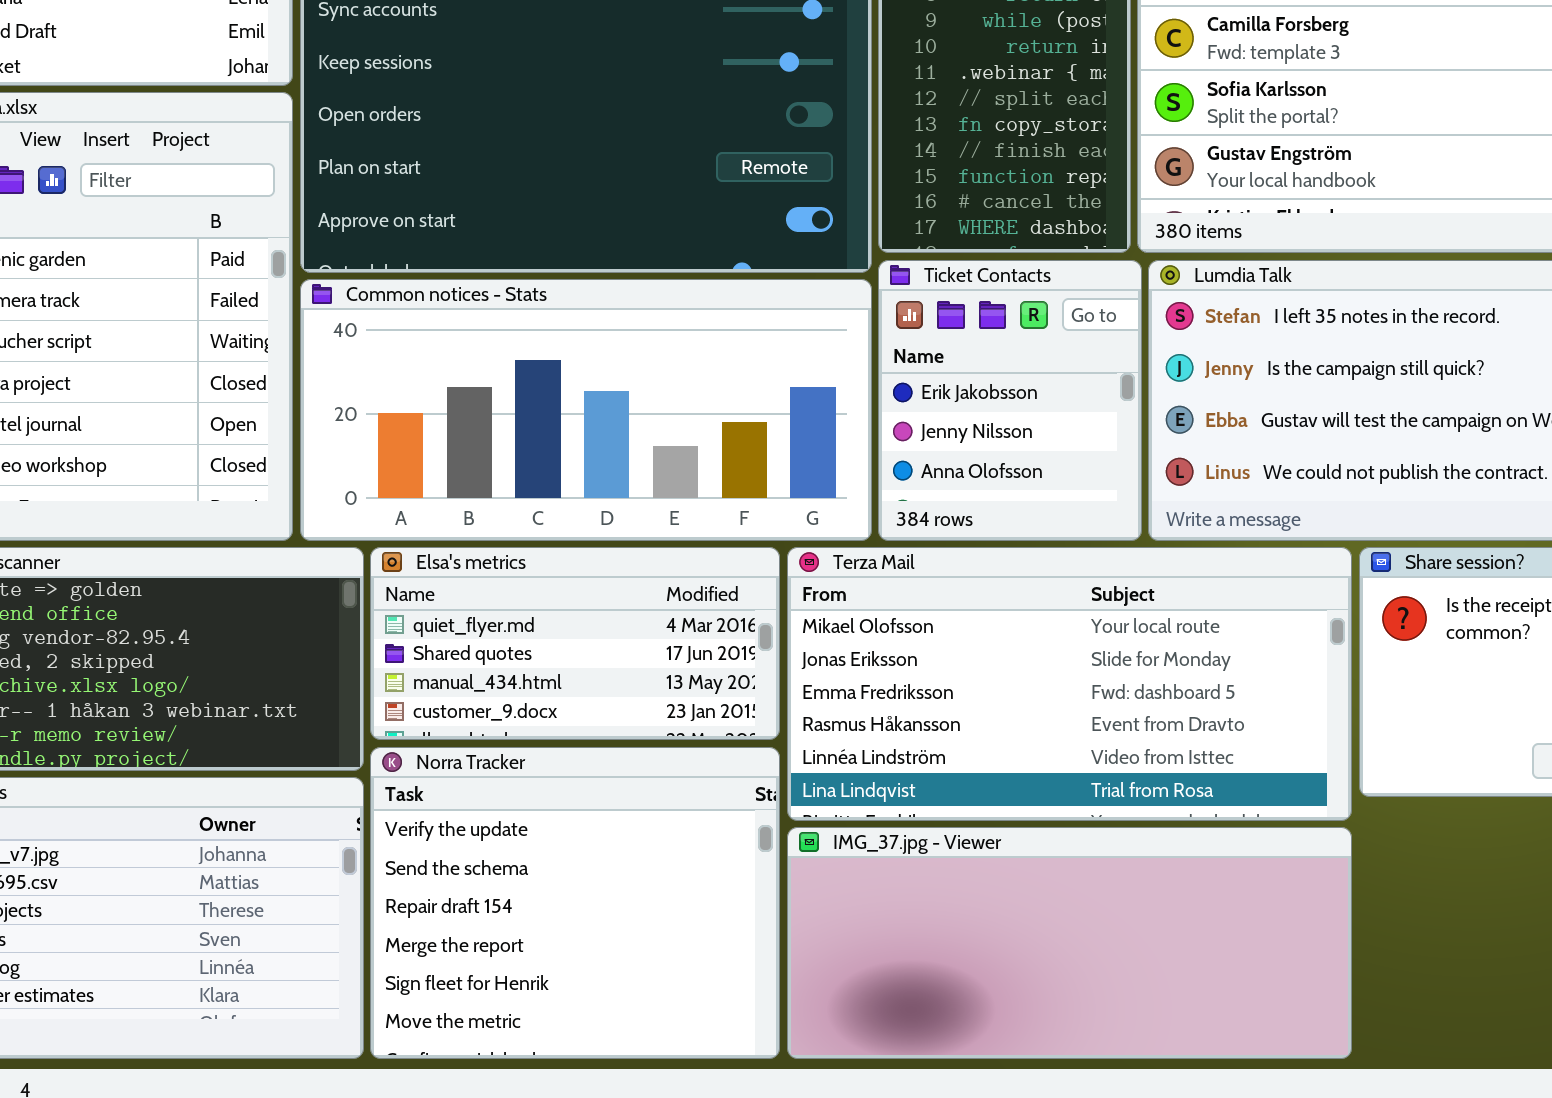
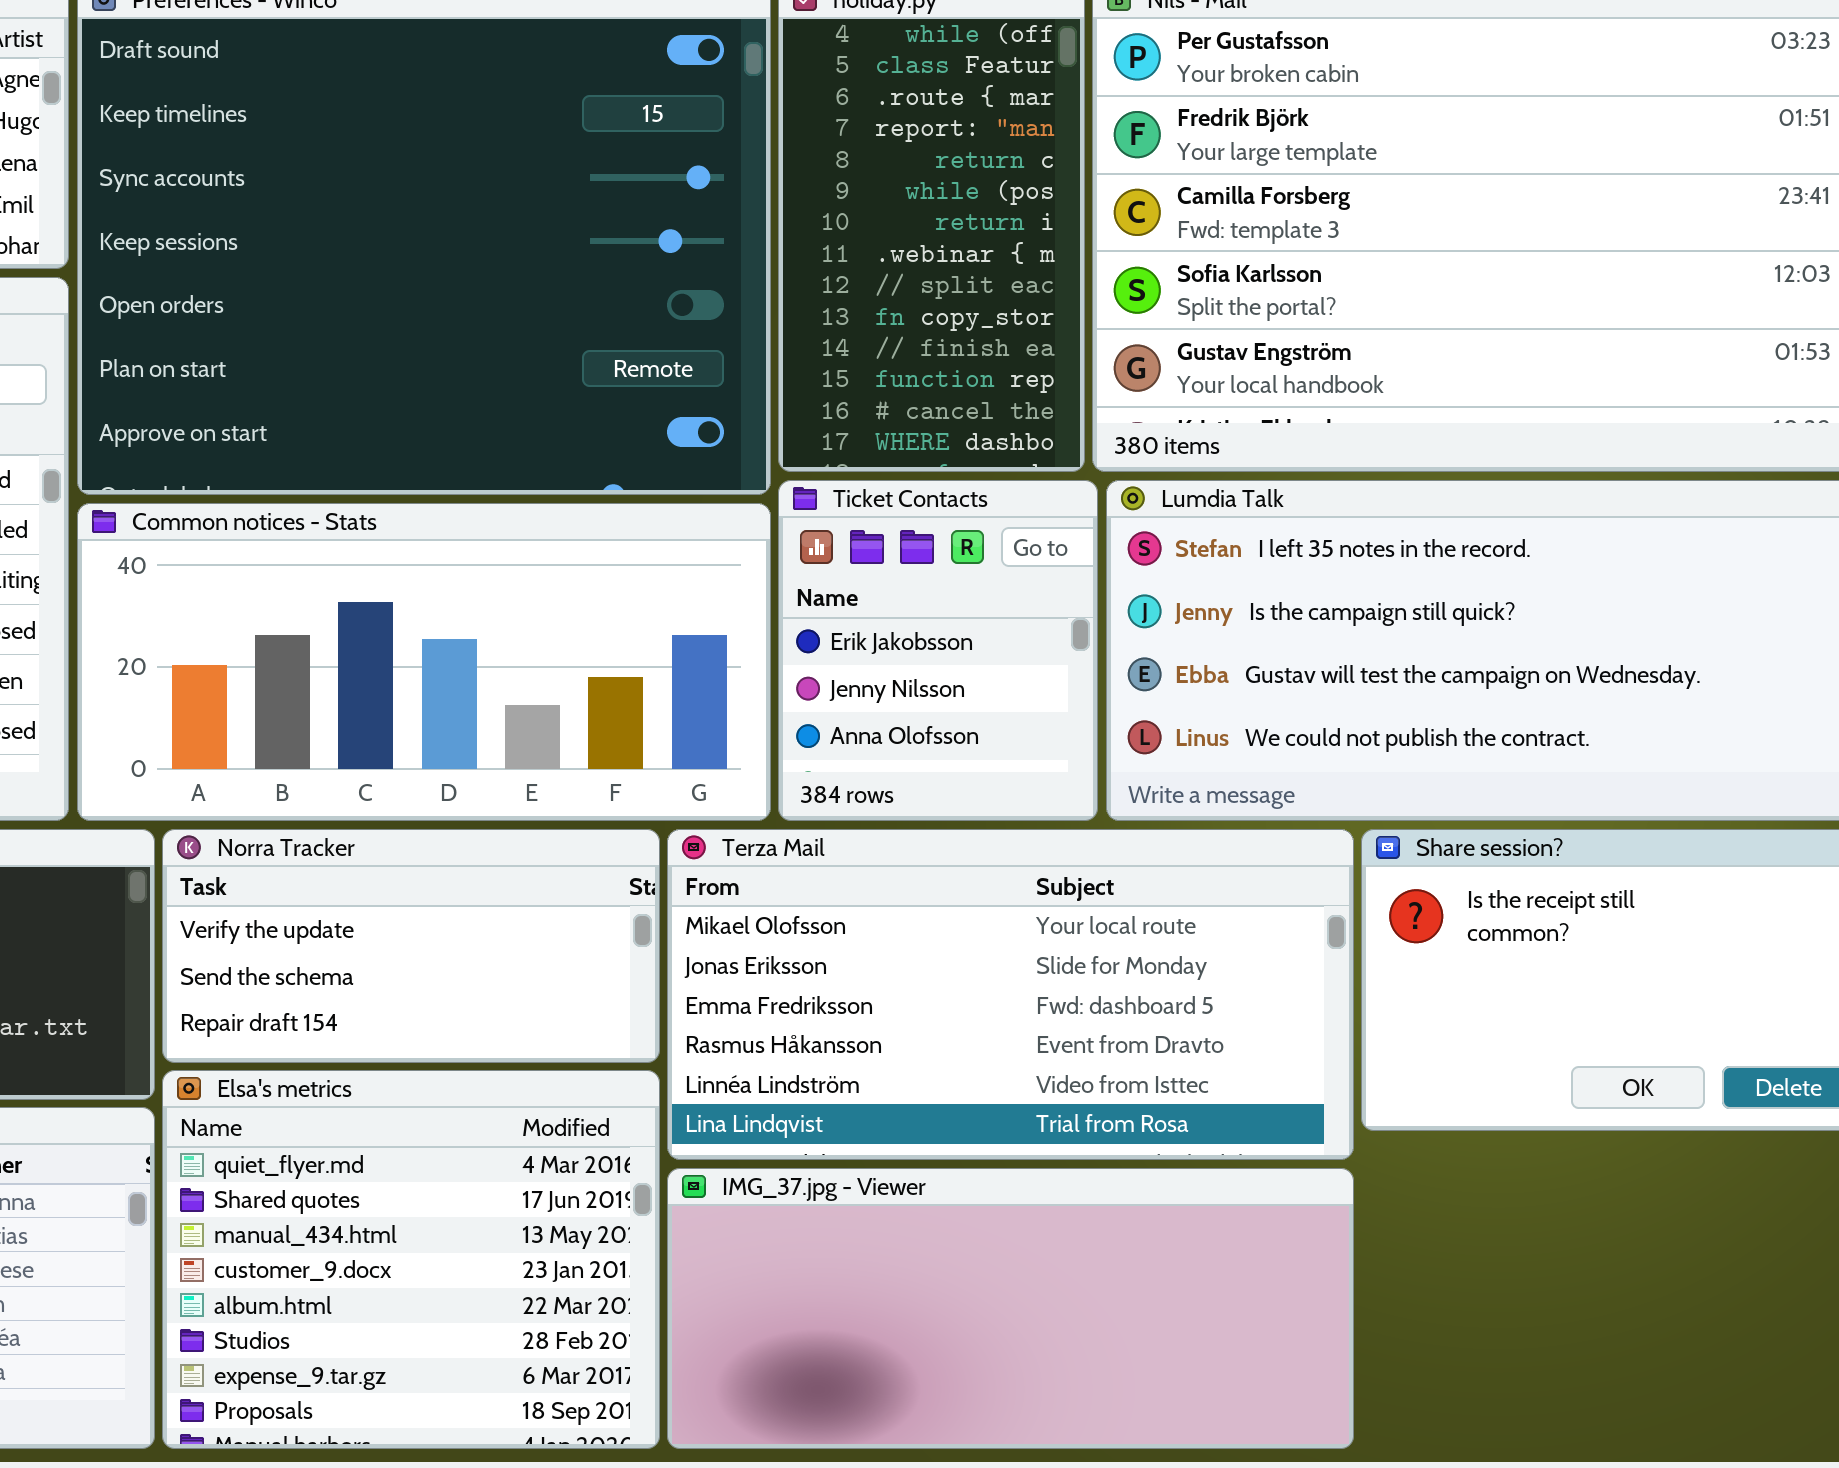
Elsa's metrics: [370,547,780,740] -> [162,1070,660,1449], moved, resized
Norra Tracker: [370,747,780,1059] -> [162,829,660,1063], moved, resized

